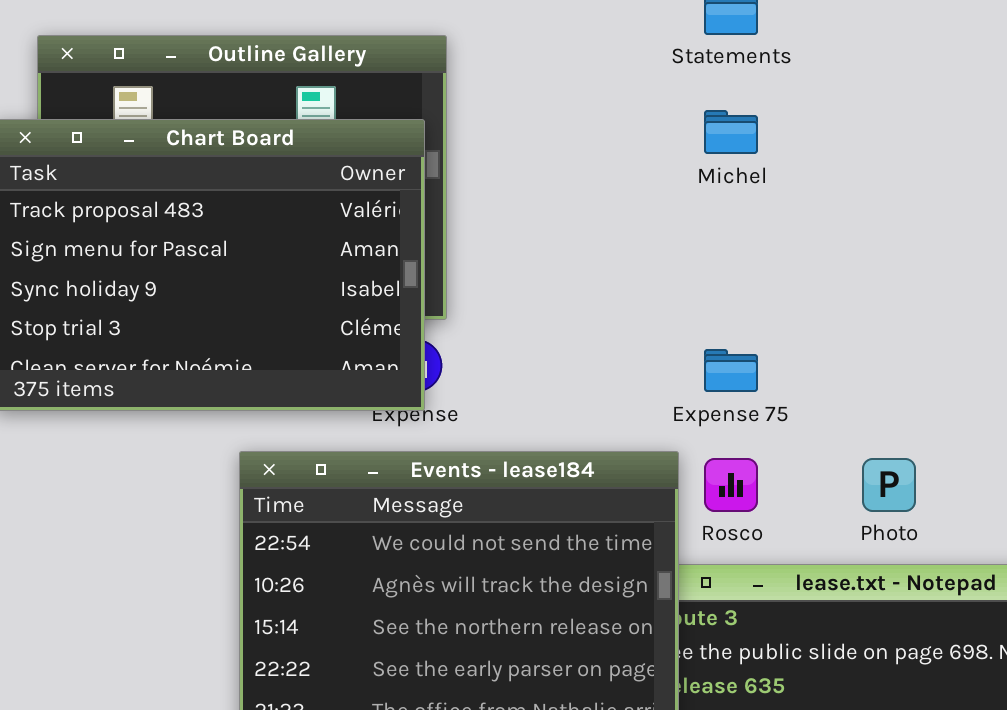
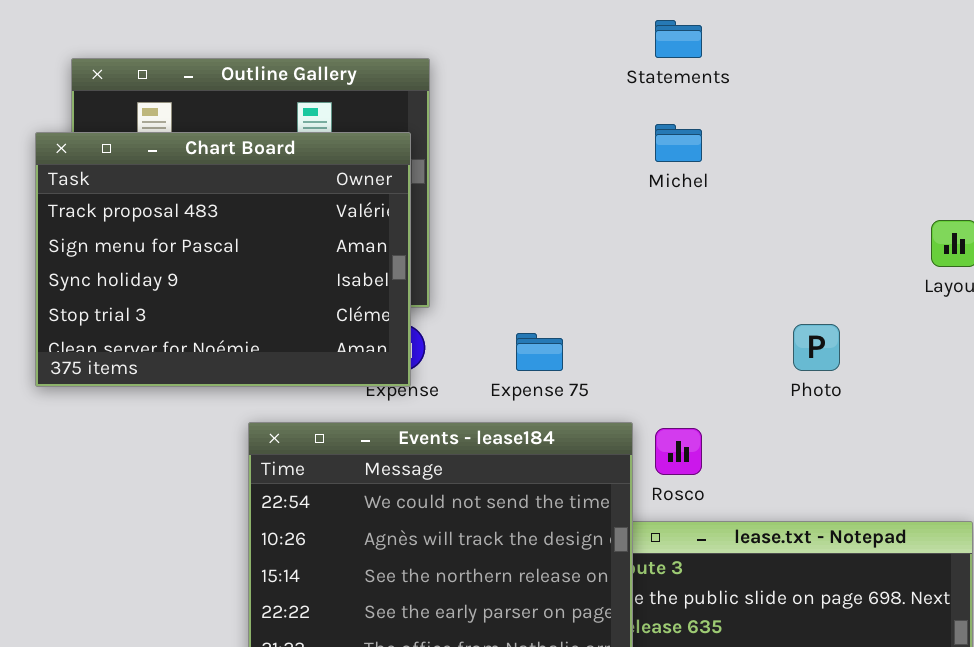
Expense 75: [704,349,758,392] -> [516,333,563,371], moved
Photo: [862,458,916,512] -> [793,324,840,371], moved

